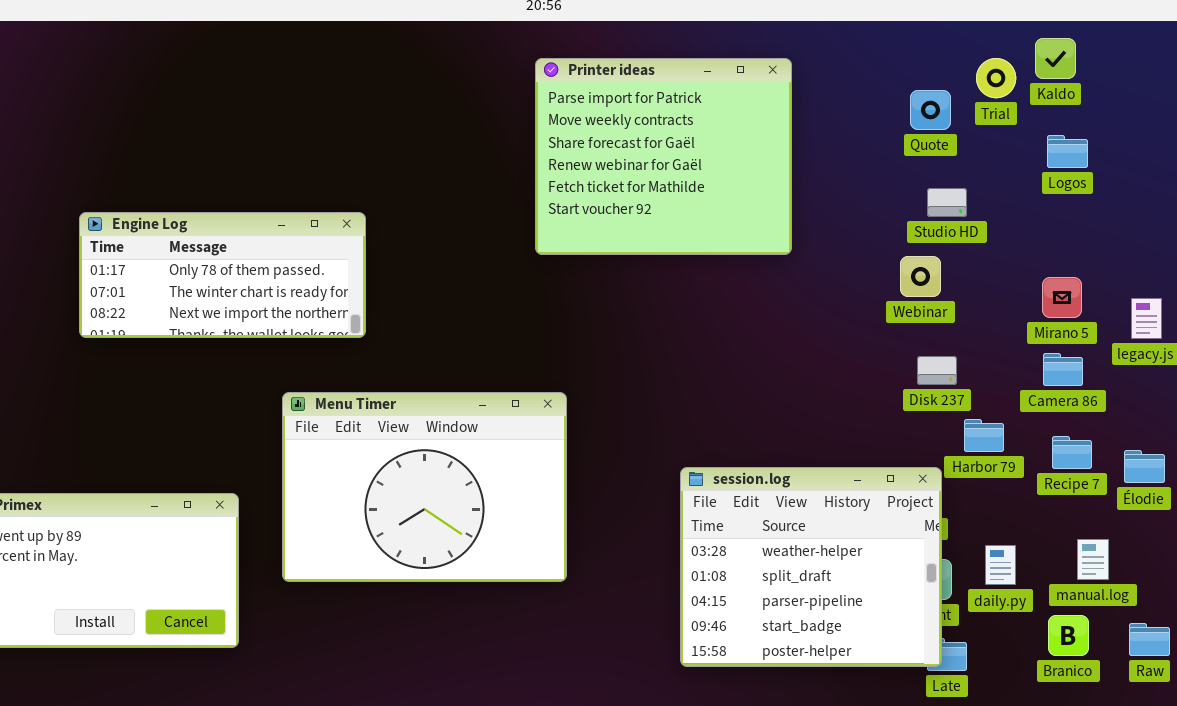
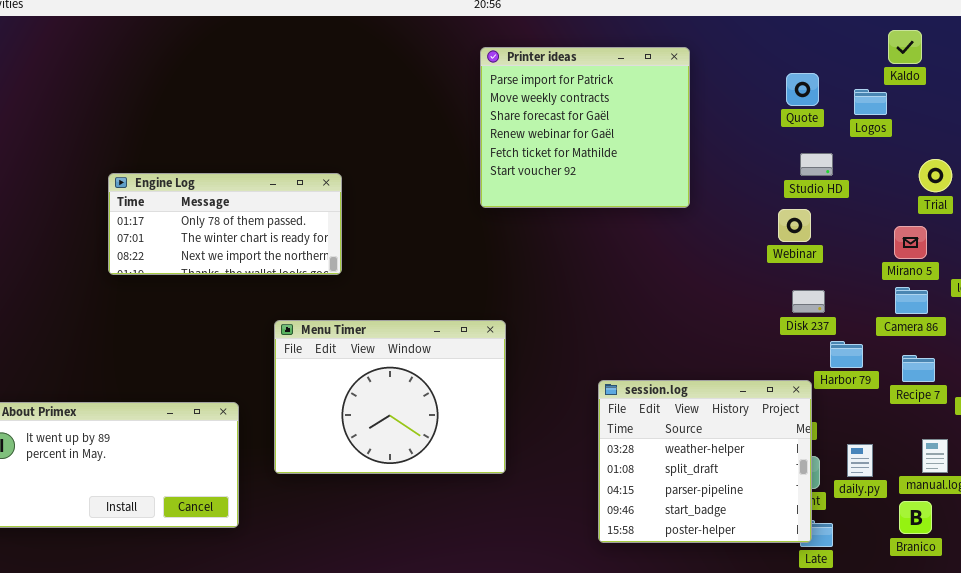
Trial: [976,58,1016,98] -> [919,159,952,192], moved
Logos: [1047,135,1088,168] -> [854,89,887,115], moved

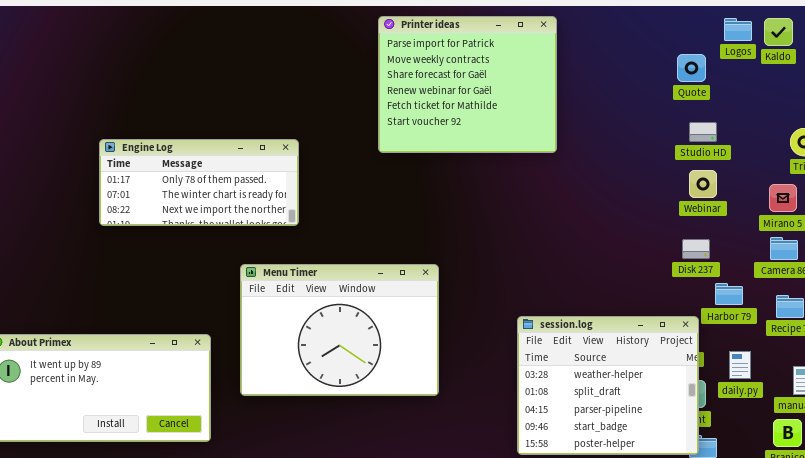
Printer ideas: [480,47,690,208] -> [378,16,557,153], moved
Logos: [854,89,887,115] -> [724,18,752,41], moved
Webinar: [778,209,811,242] -> [689,170,717,198], moved
daily.py: [847,444,873,477] -> [729,351,751,379], moved

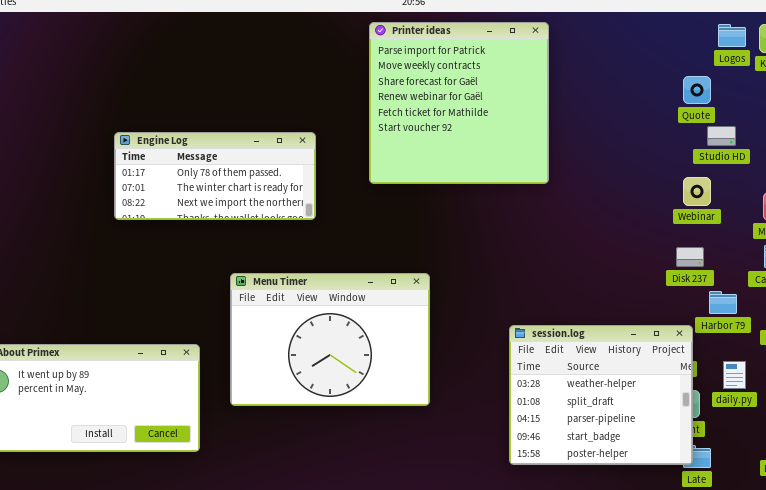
Printer ideas: [378,16,557,153] -> [369,22,549,184], resized
Quote: [677,54,706,82] -> [683,76,711,104], moved
Studio HD: [689,122,717,142] -> [707,126,736,146], moved
Engine Log: [99,139,299,226] -> [114,132,316,220], moved

